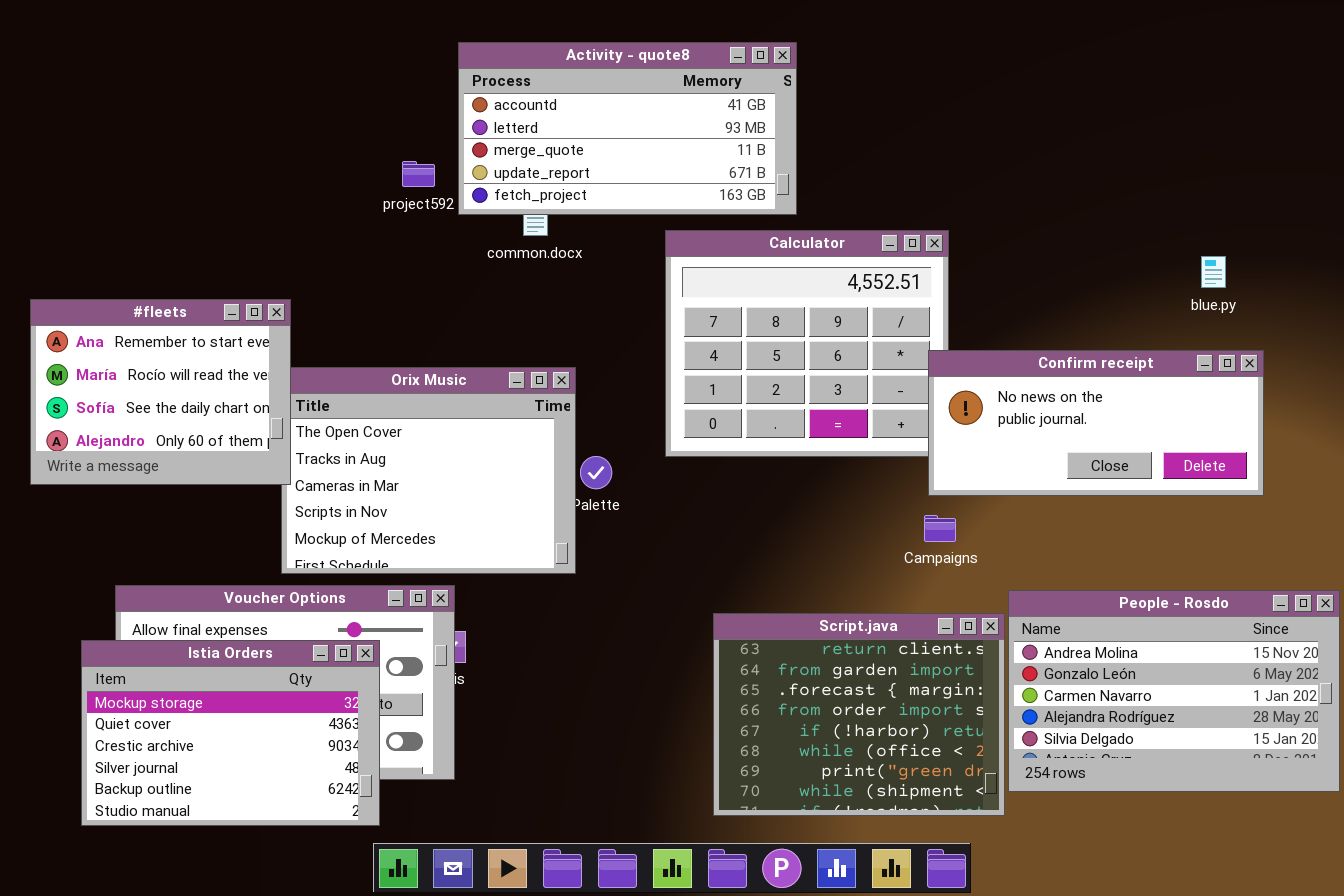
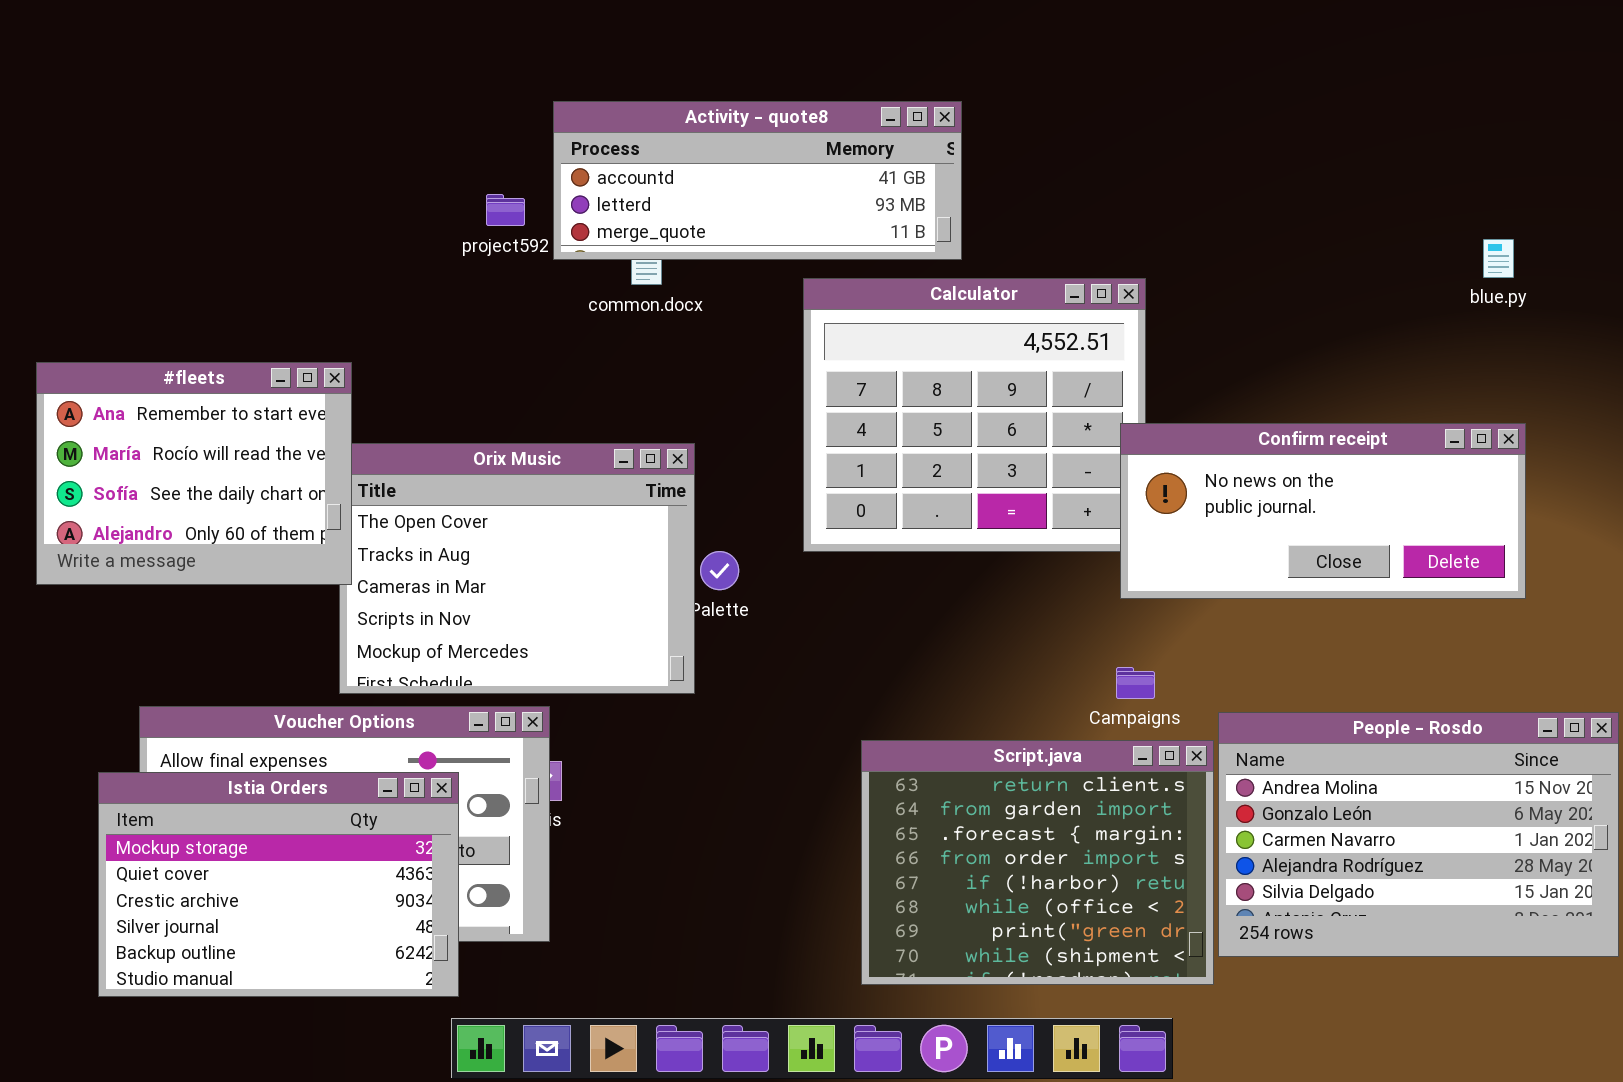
Activity - quote8: [458,42,797,215] -> [553,101,962,260], resized
blue.py: [1201,256,1226,288] -> [1483,239,1514,278], moved
Campaigns: [924,515,956,542] -> [1116,667,1155,699], moved

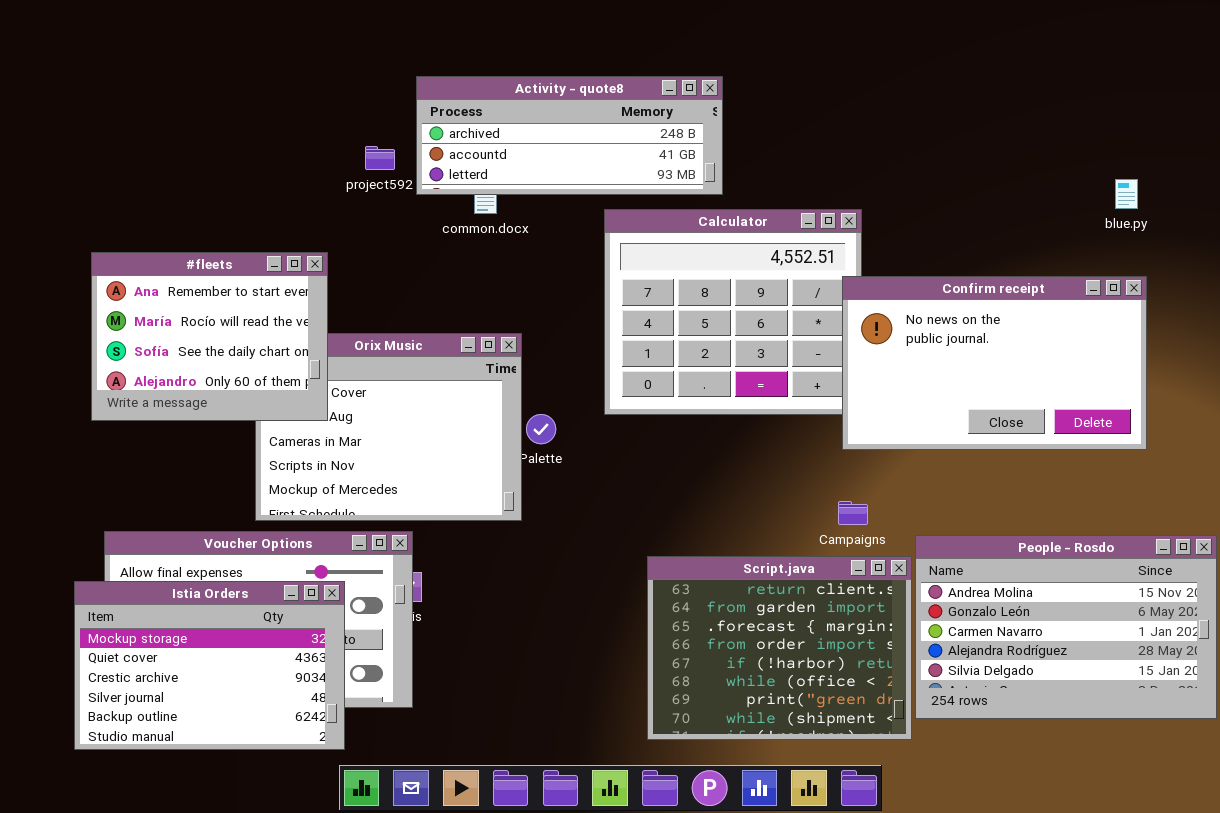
Activity - quote8: [553,101,962,260] -> [416,76,723,195], scrolled up 1 row
#fleets: [36,362,352,585] -> [91,252,328,421], moved
Confirm receipt: [1120,423,1526,599] -> [842,276,1147,450], resized

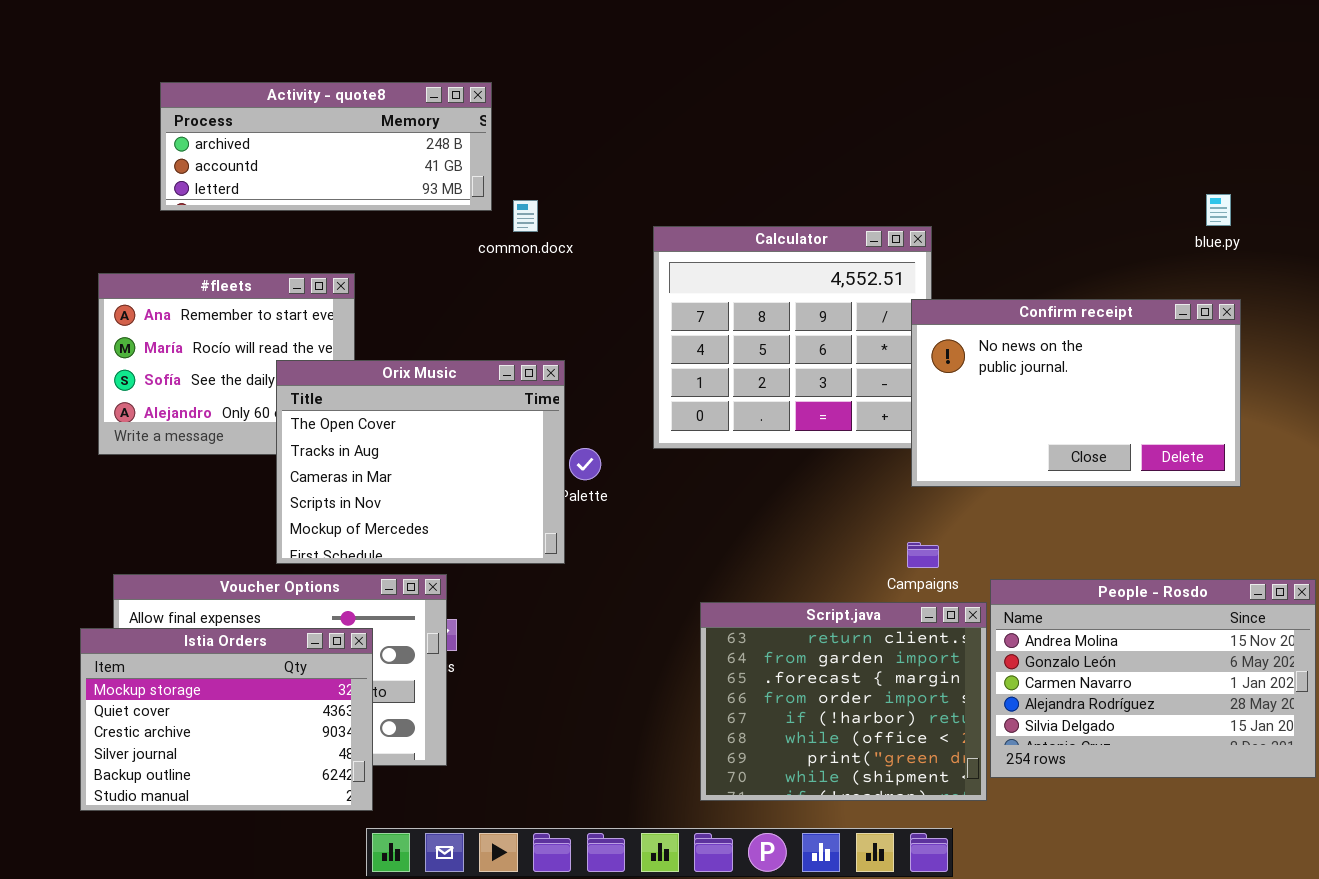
Activity - quote8: [416,76,723,195] -> [160,82,492,211], moved
Orix Music: [255,333,522,521] -> [276,360,565,564], raised

